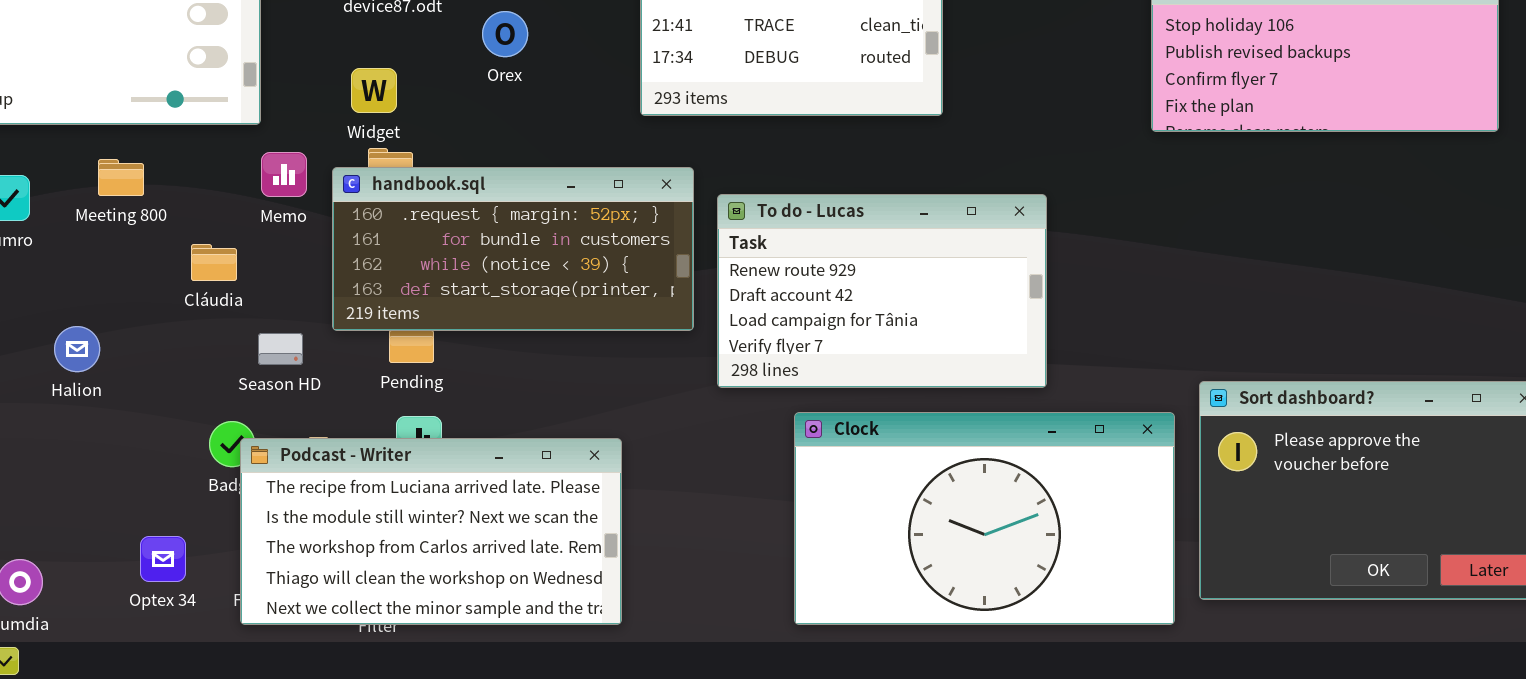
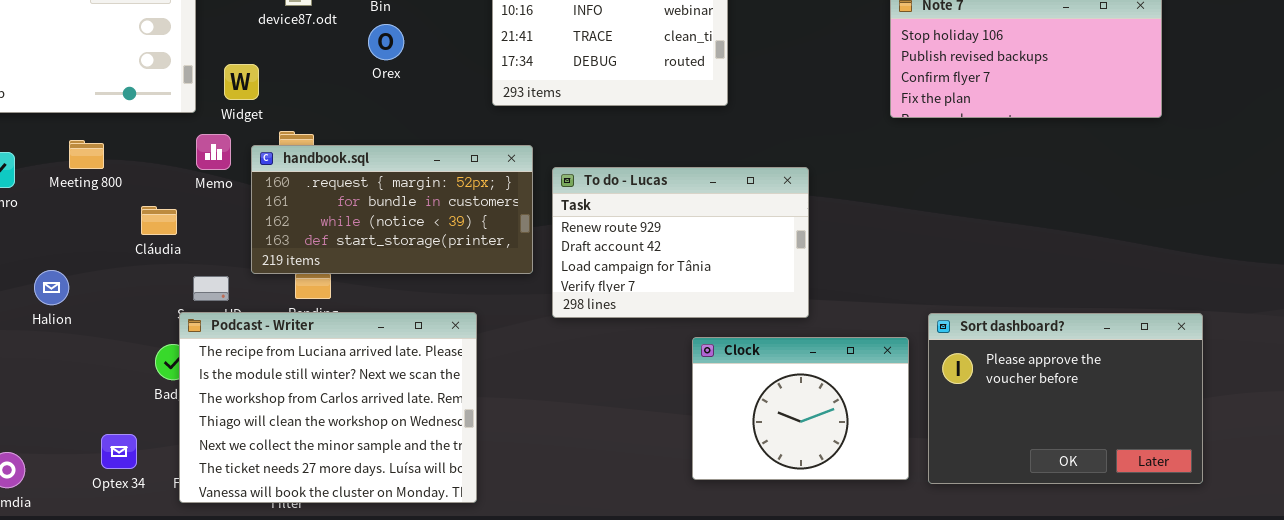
Widget: [351,68,397,113] -> [224,64,259,100], moved
Clock: [794,412,1175,625] -> [692,337,909,480], resized
Podcast - Writer: [240,438,622,625] -> [179,312,477,503], resized

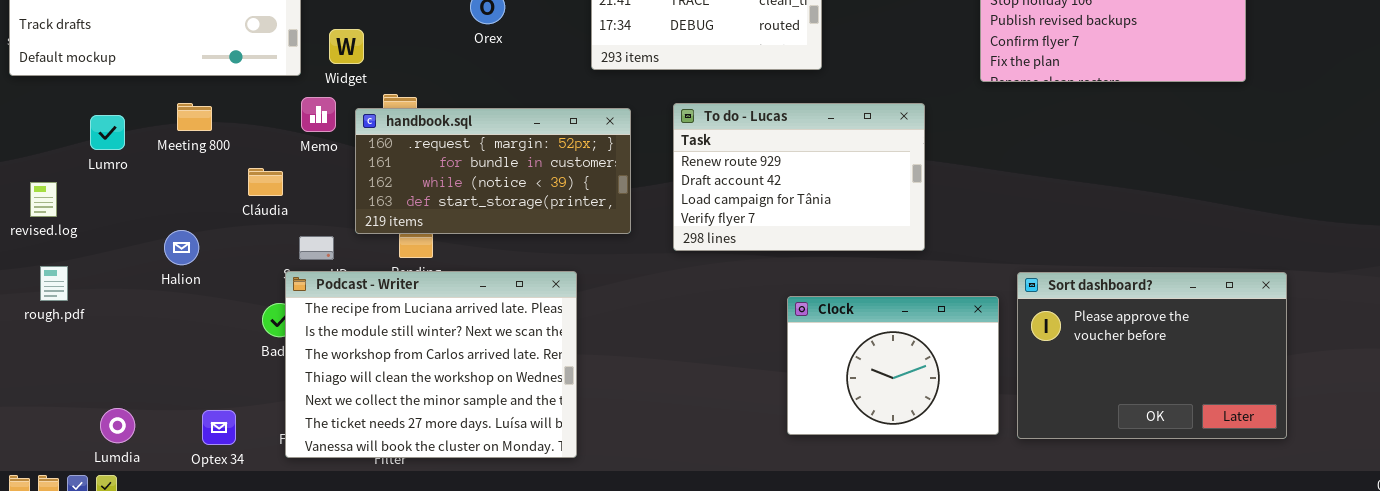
To do - Lucas: [552,167,809,318] -> [673,103,925,251], moved
Halion: [34,270,69,305] -> [164,230,199,265], moved
Optex 34: [101,434,137,469] -> [202,410,236,445], moved

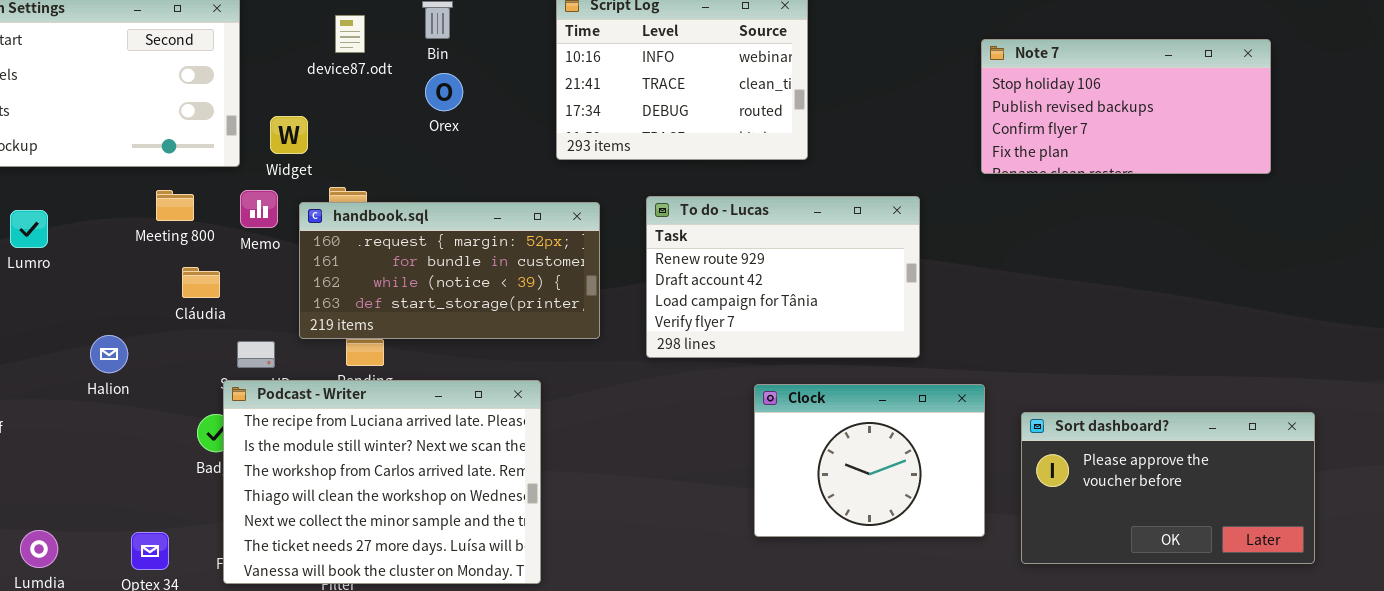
Meeting 800: [177,103,212,131] -> [156,190,194,221], moved
Sort dashboard?: [1017,272,1287,439] -> [1021,412,1315,564], resized
Clock: [787,296,999,435] -> [754,384,985,537], moved

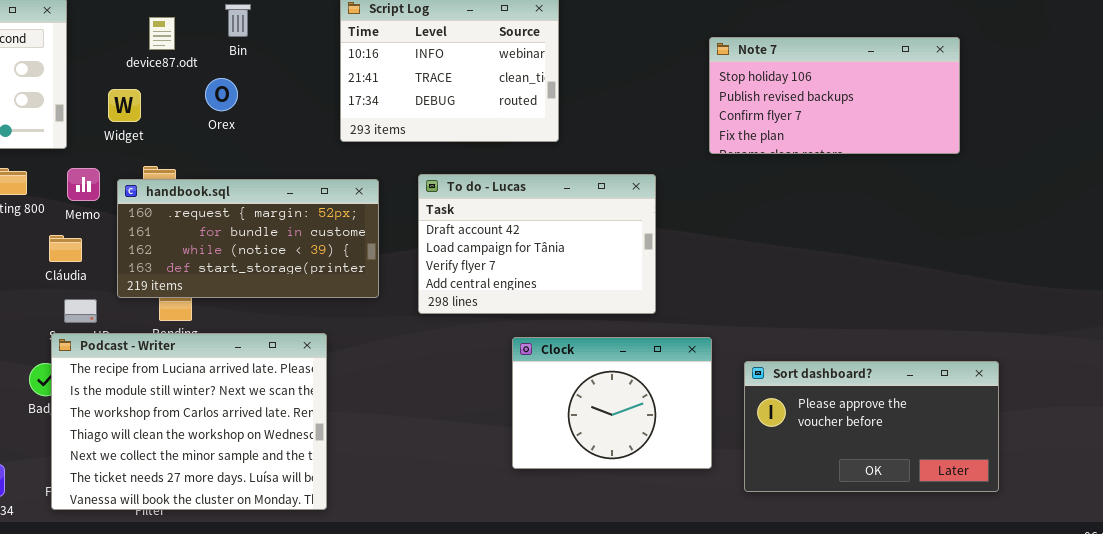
Orex: [425,73,463,111] -> [205,78,238,111], moved
Widget: [270,116,308,154] -> [108,89,141,122], moved
To do - Lucas: [646,196,920,358] -> [418,174,656,314], scrolled down 1 row
Cláudia: [182,267,220,298] -> [49,235,82,262], moved

